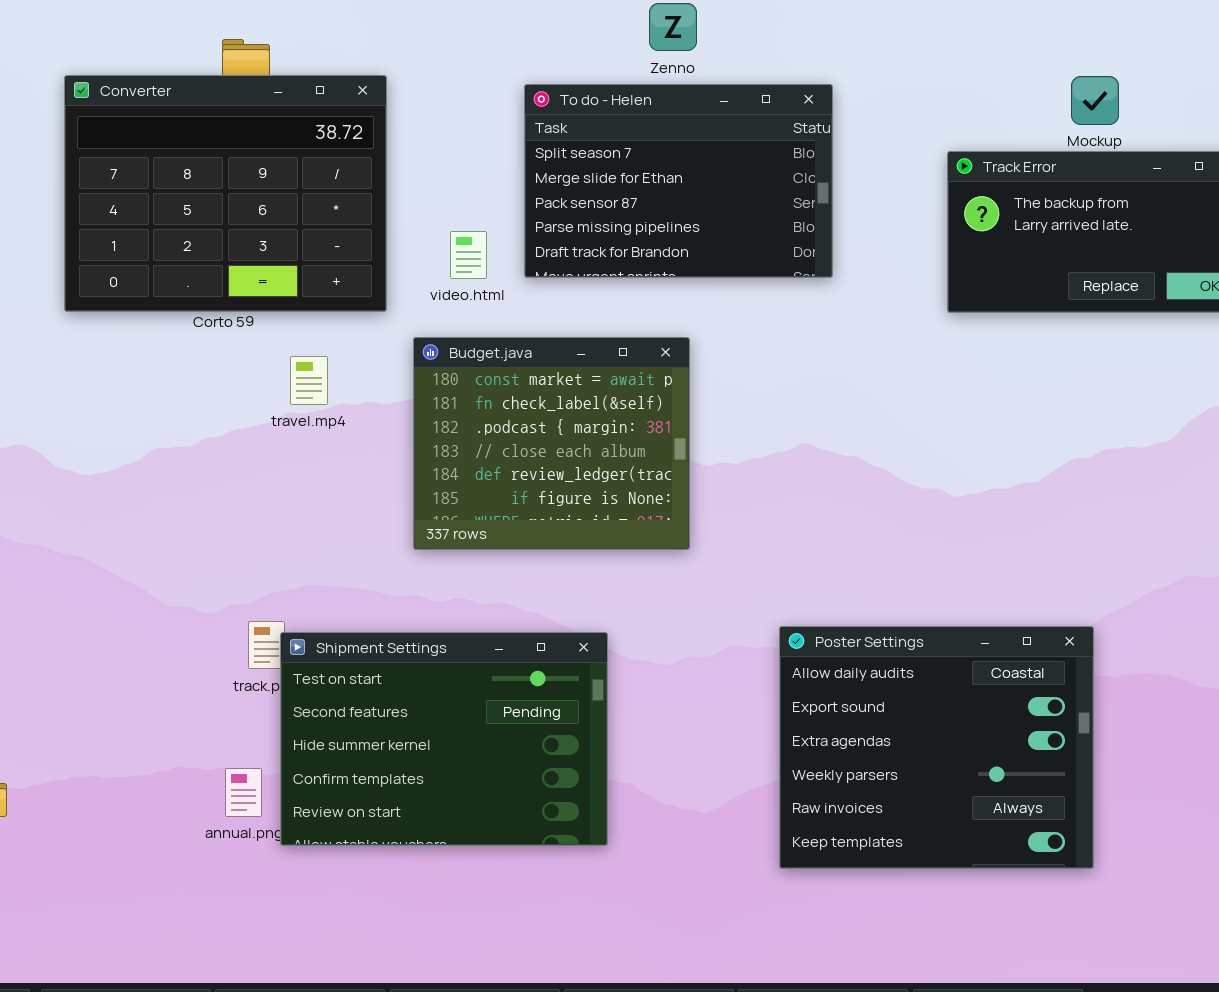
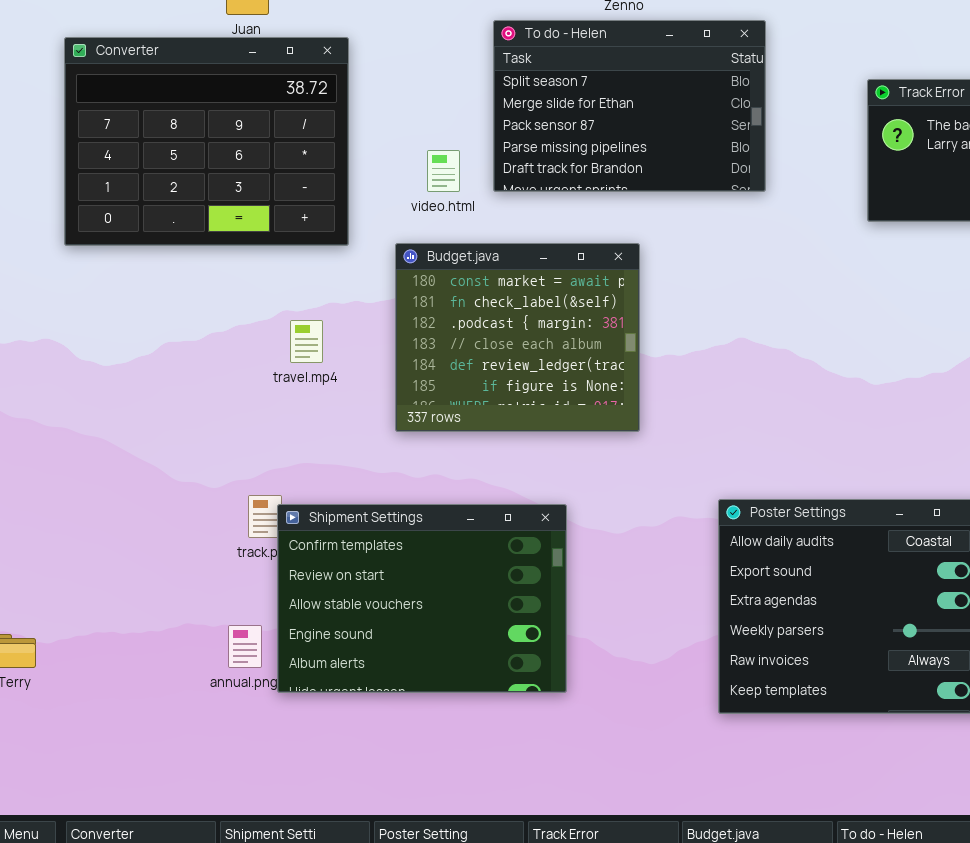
Converter: [64,75,387,312] -> [64,37,349,246], moved
travel.mp4: [290,356,328,405] -> [290,320,323,363], moved
Shipment Settings: [280,632,608,846] -> [277,504,567,693], scrolled down 3 rows

